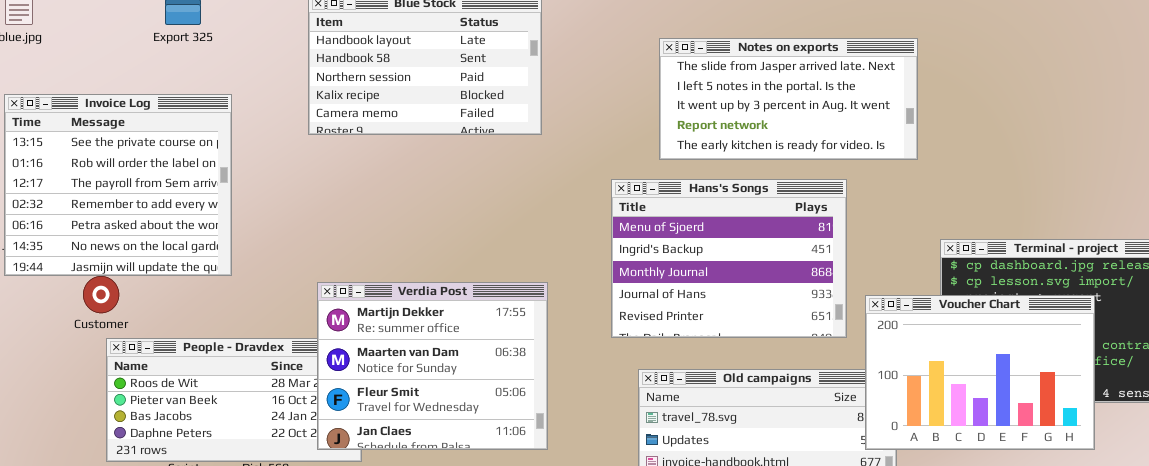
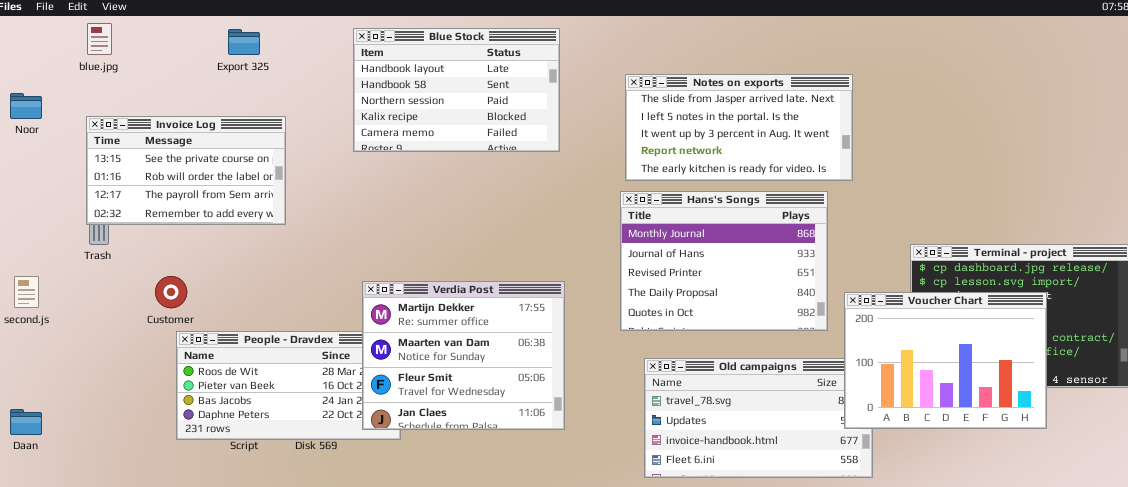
Notes on exports: [659,38,918,160] -> [625,74,853,181], moved
Invoice Log: [4,94,232,276] -> [86,116,286,225], resized
Hans's Songs: [611,179,847,338] -> [620,191,828,331], scrolled down 2 rows

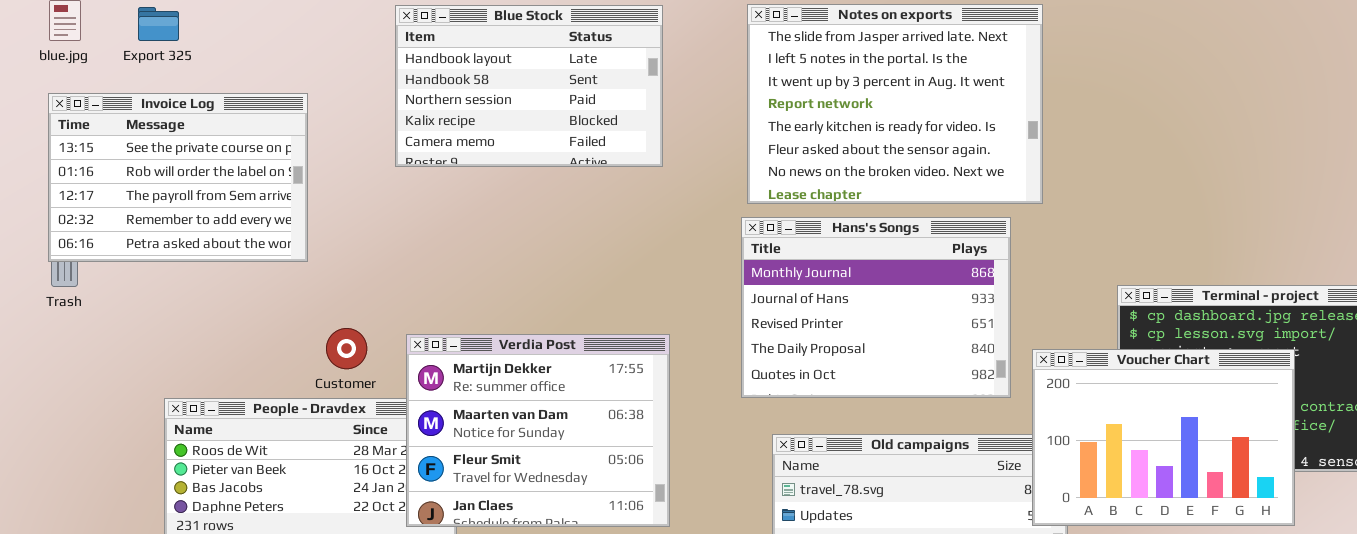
Export 325: [228,29,260,55] -> [138,7,179,41], moved
Notes on exports: [625,74,853,181] -> [747,4,1043,204], resized
Invoice Log: [86,116,286,225] -> [48,93,308,262], resized
Customer: [155,276,187,308] -> [326,328,367,369], moved

